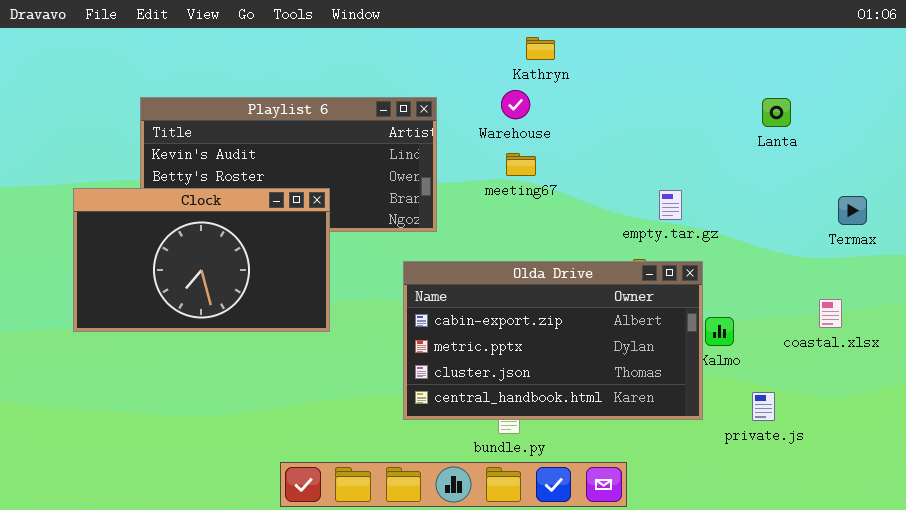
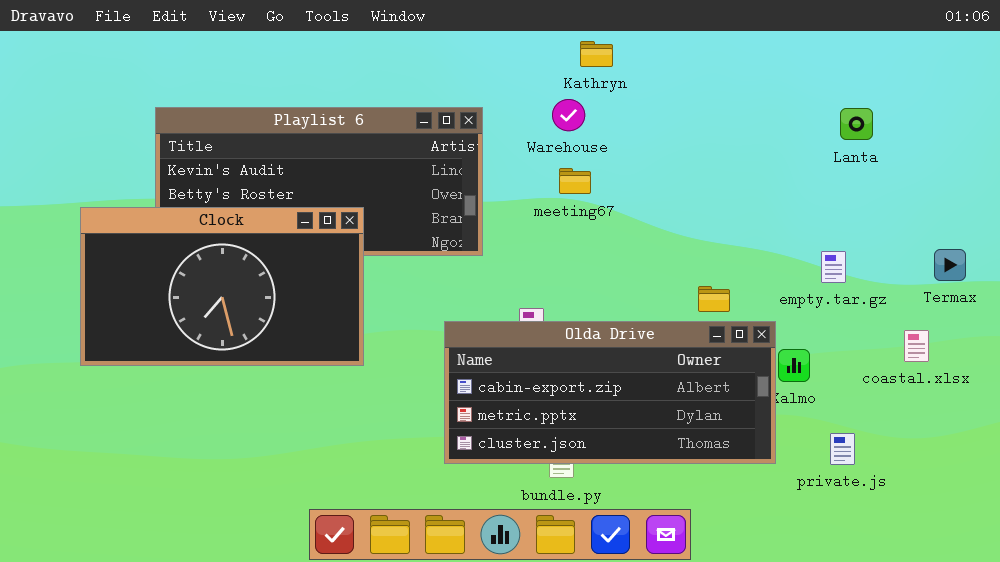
empty.tar.gz: [659,190,682,220] -> [821,251,846,283], moved
Termax: [838,196,867,225] -> [934,249,966,281], moved
Olda Drive: [403,261,703,420] -> [444,321,776,464], resized

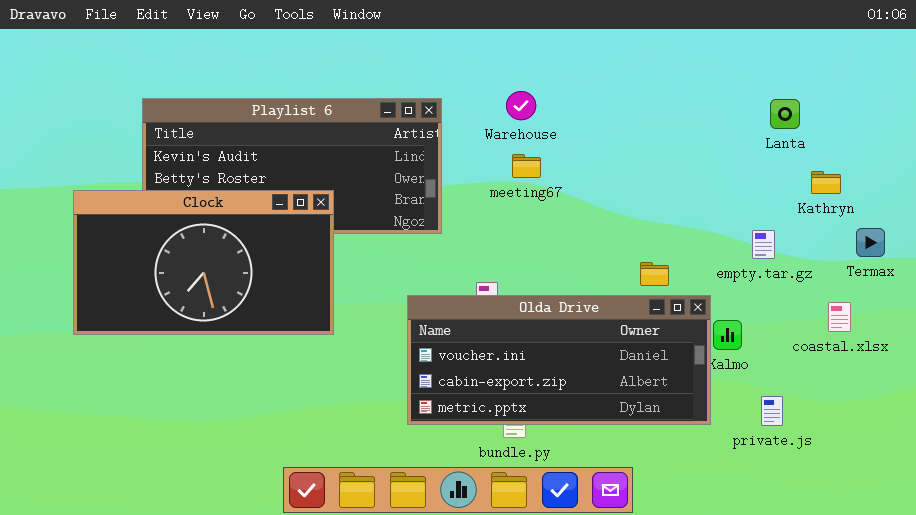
Kathryn: [580,41,613,67] -> [811,171,841,194], moved
Olda Drive: [444,321,776,464] -> [407,295,711,425], scrolled up 1 row

